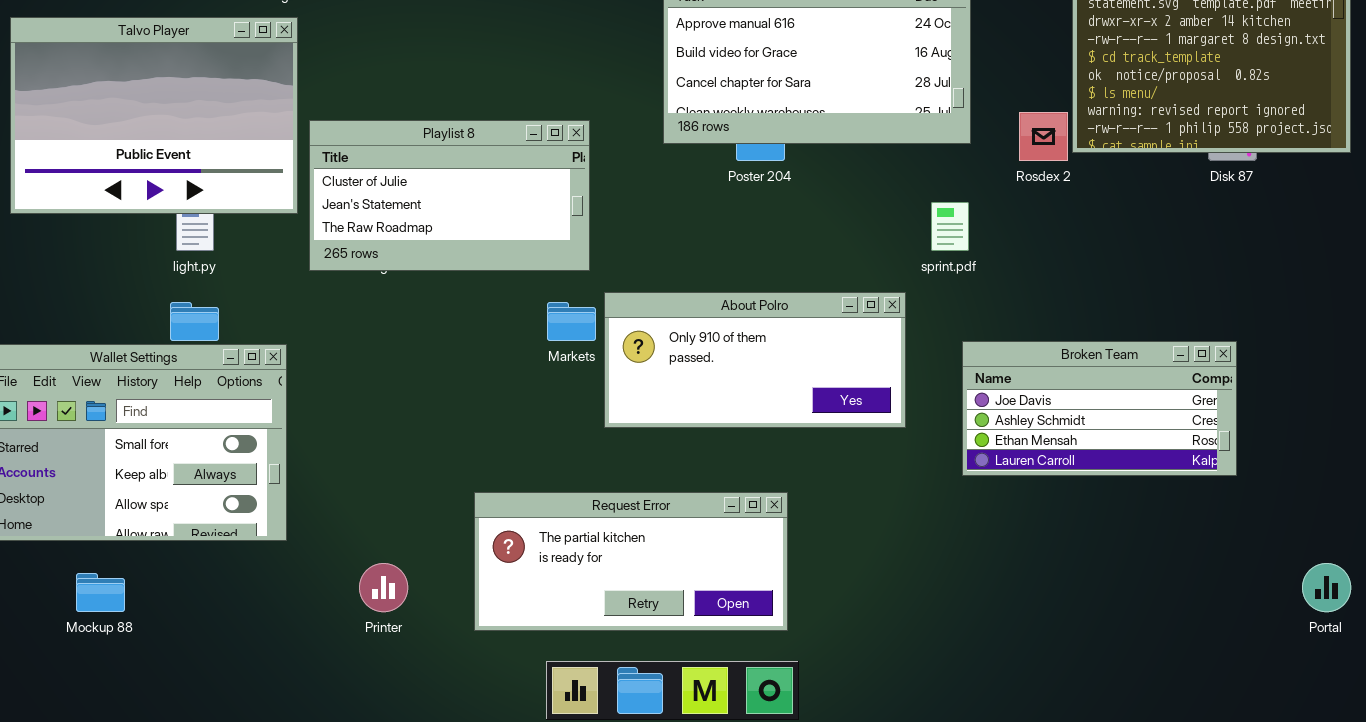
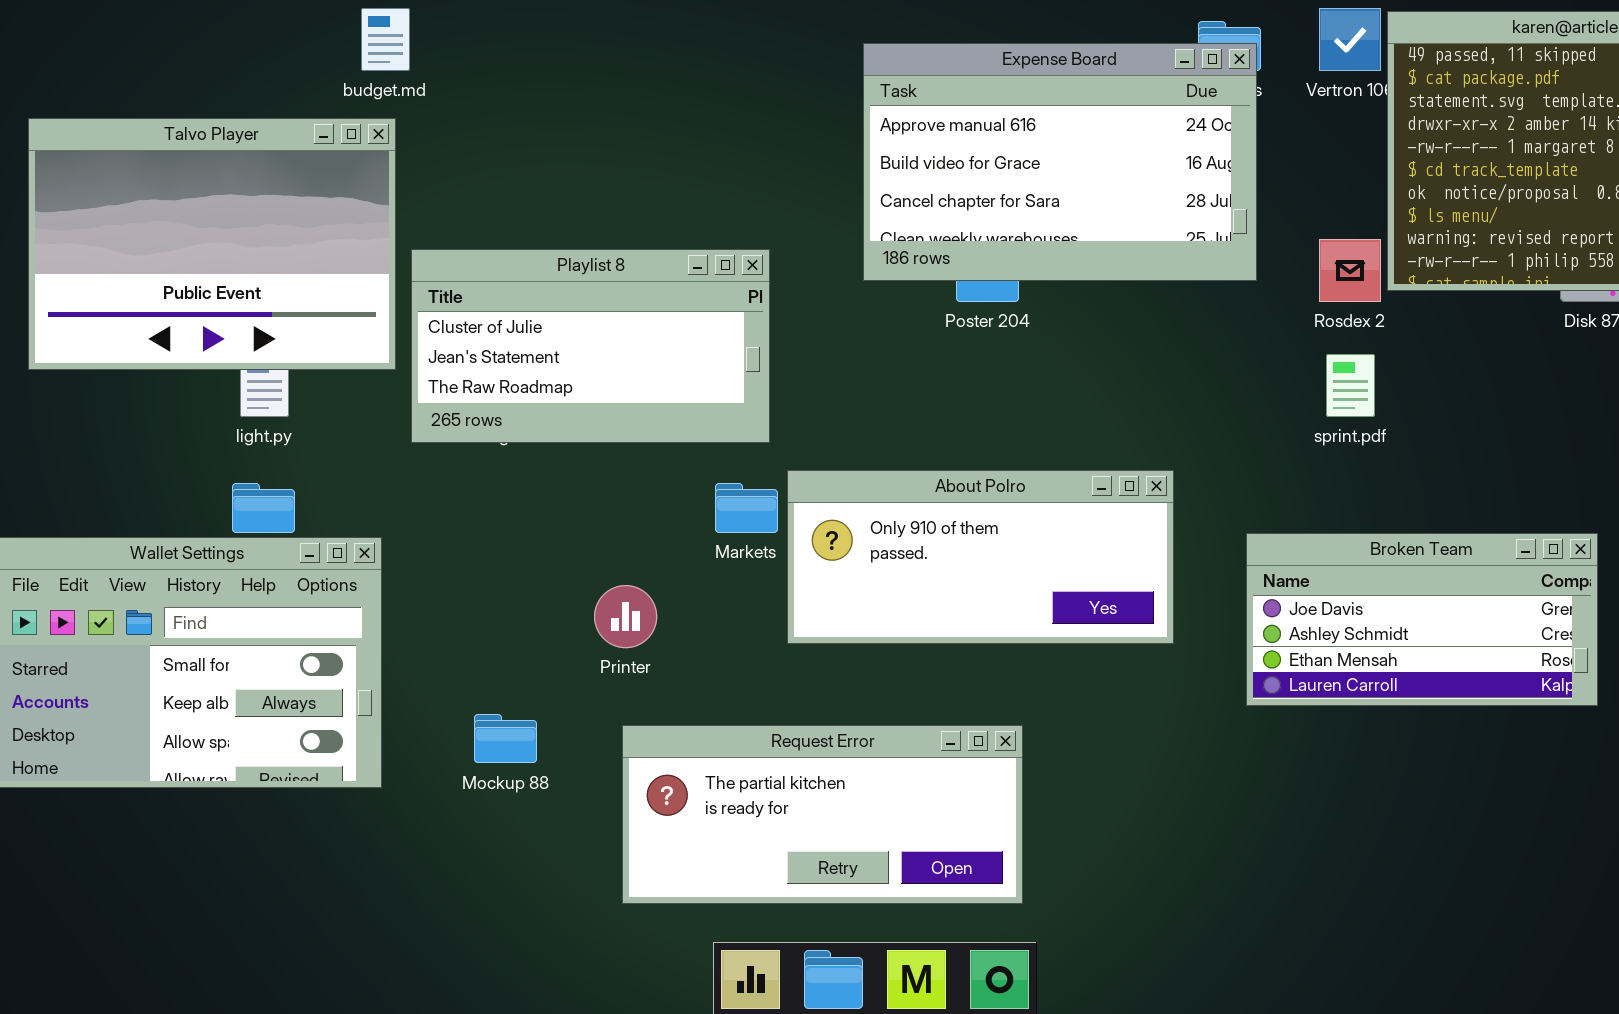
sprint.pdf: [931,202,969,251] -> [1326,354,1375,417], moved
Printer: [359,563,408,612] -> [594,585,657,648], moved
Mockup 88: [76,573,125,612] -> [474,714,537,763], moved

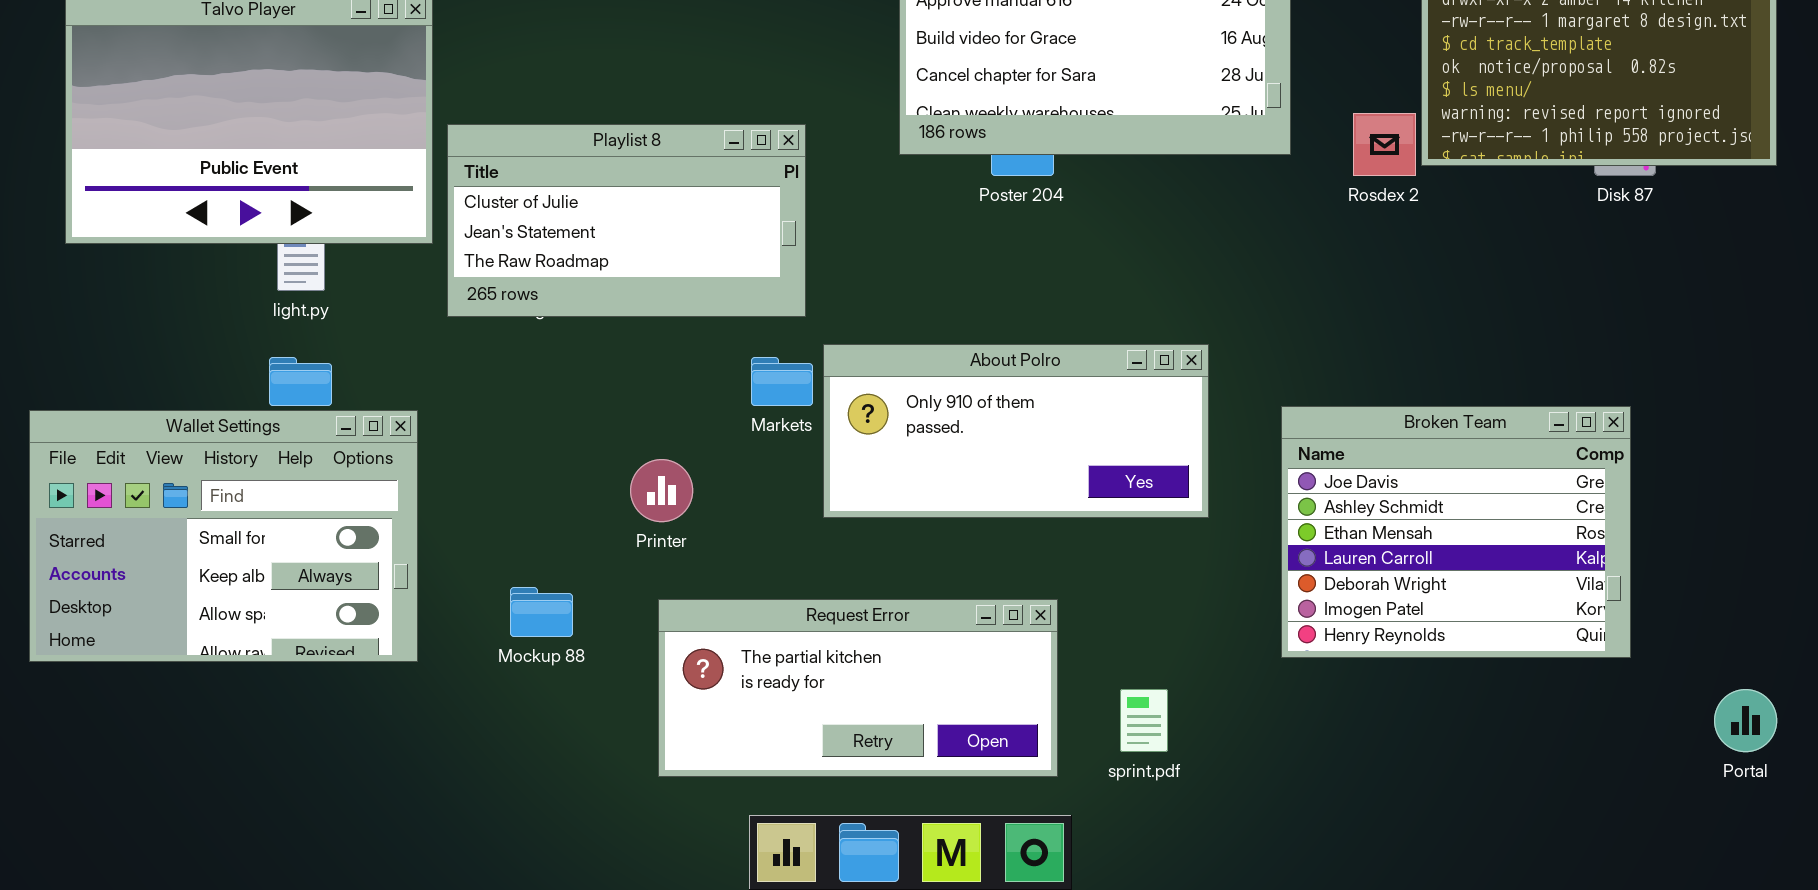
sprint.pdf: [1326,354,1375,417] -> [1120,689,1168,752], moved
Broken Team: [1246,533,1598,706] -> [1281,406,1631,658], resized

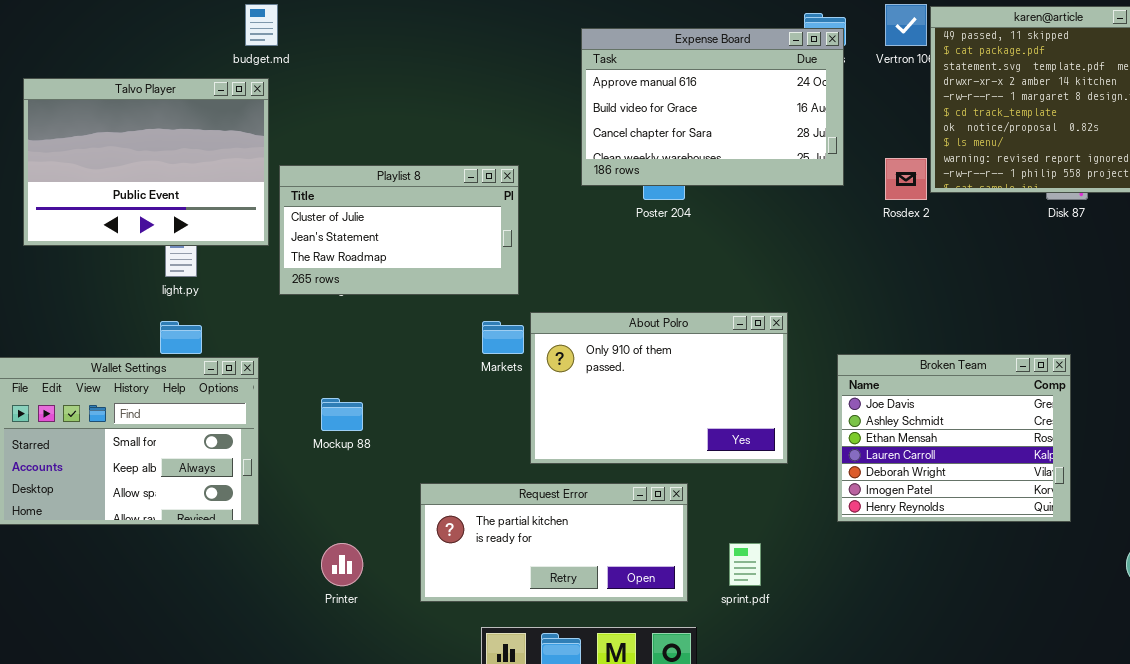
About Polro: [823,344,1209,518] -> [530,312,788,464], resized
Printer: [630,459,693,522] -> [321,543,363,586], moved
Mockup 88: [510,587,573,637] -> [321,398,363,431], moved

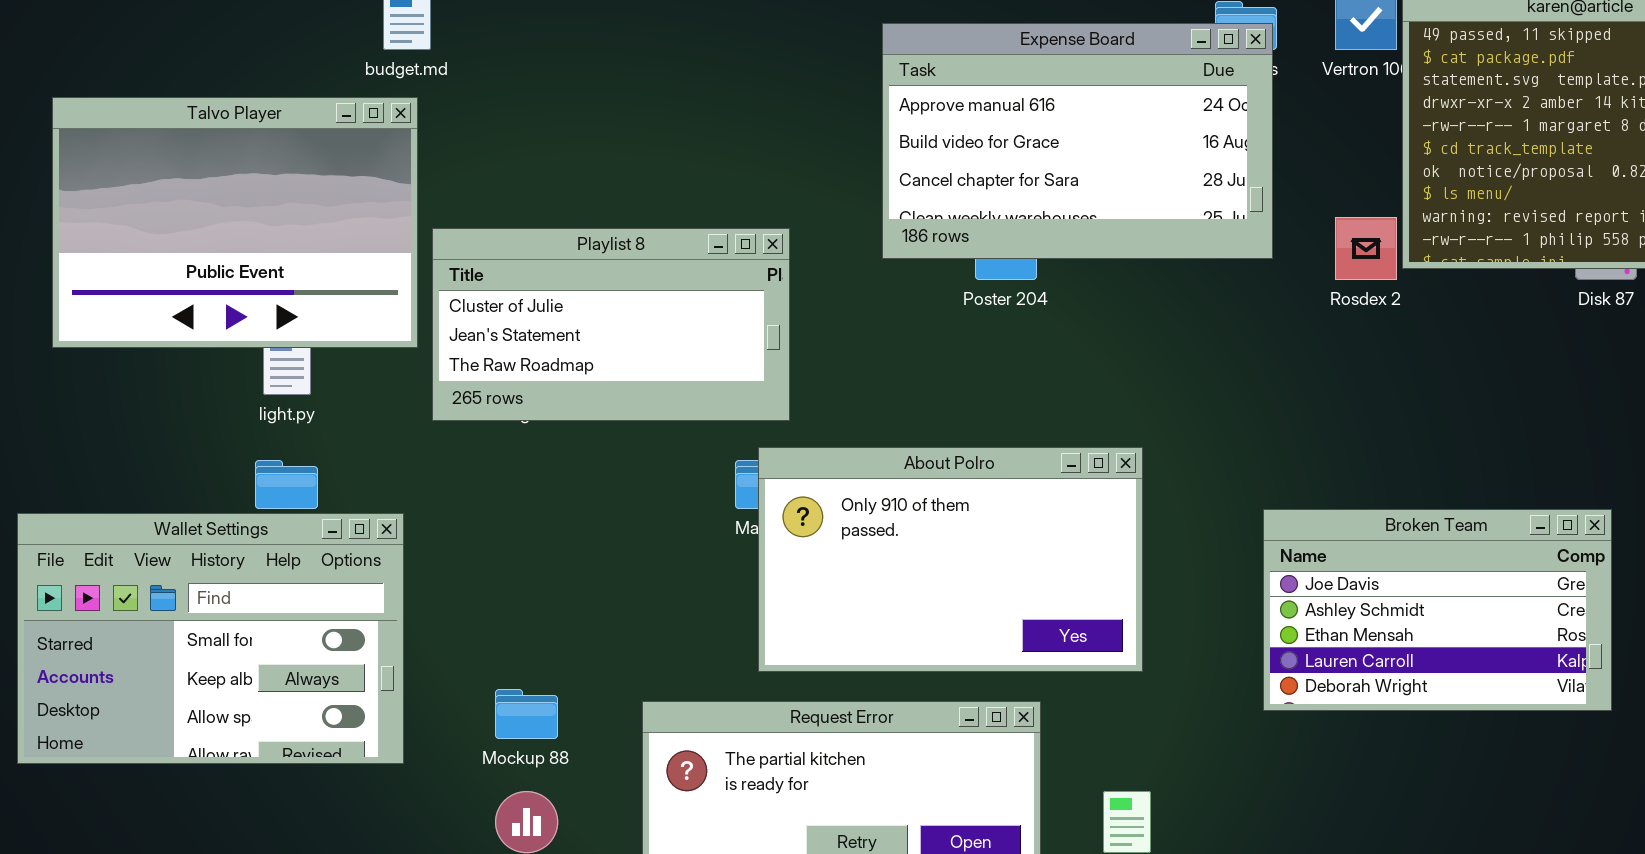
About Polro: [530,312,788,464] -> [758,447,1143,672], moved
Broken Team: [837,354,1071,522] -> [1263,509,1612,711], resized
Mockup 88: [321,398,363,431] -> [495,689,558,739], moved

